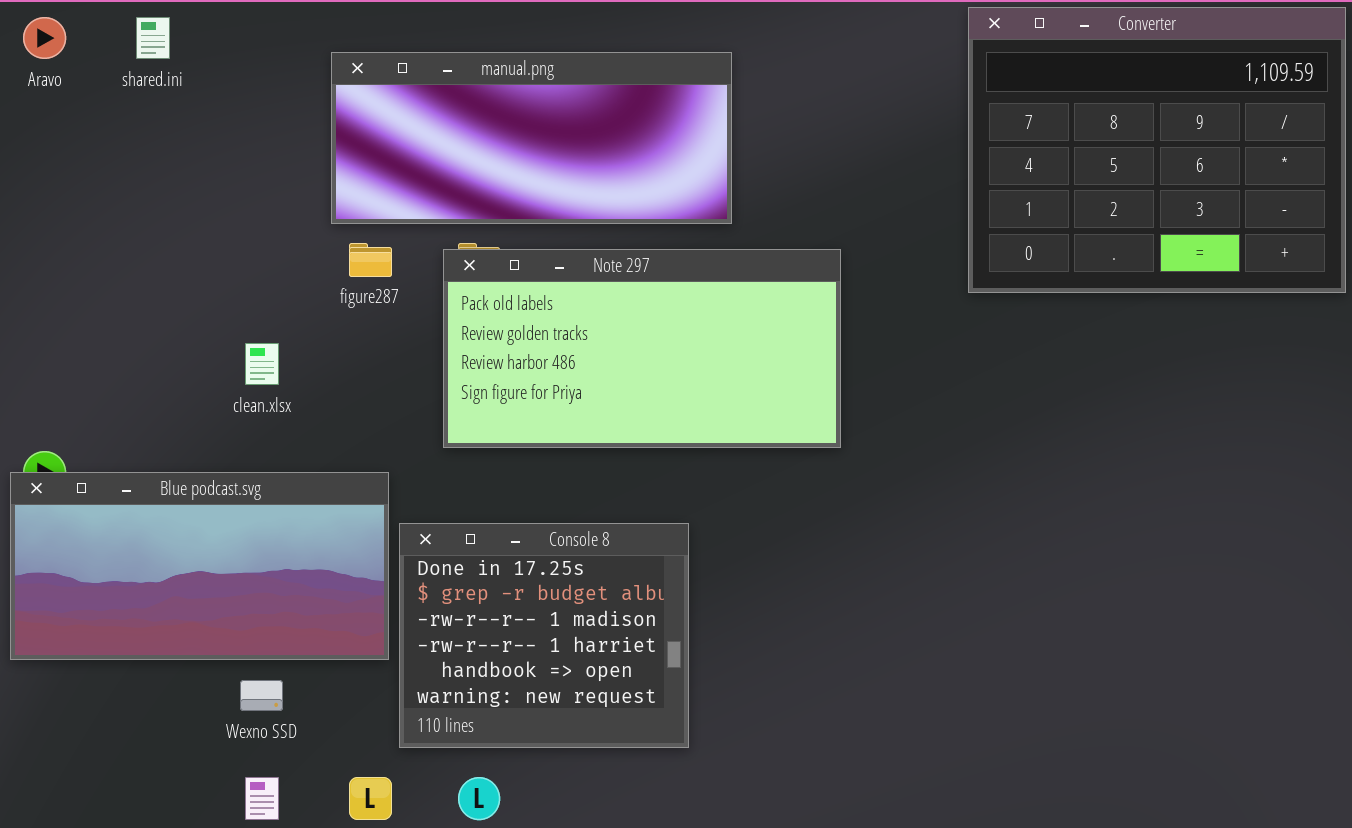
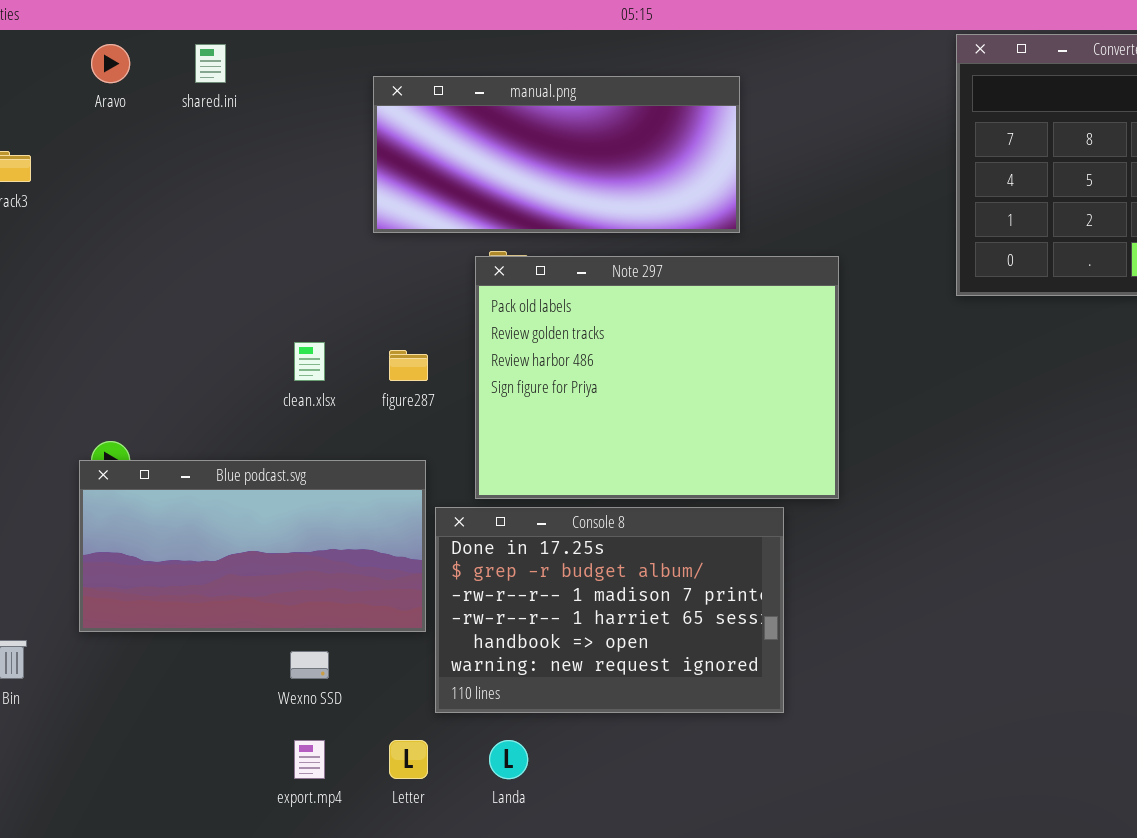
figure287: [349,243,392,277] -> [389,350,428,381], moved
Note 297: [443,249,841,448] -> [475,256,839,499], resized
Console 8: [399,523,689,748] -> [435,507,784,713], resized

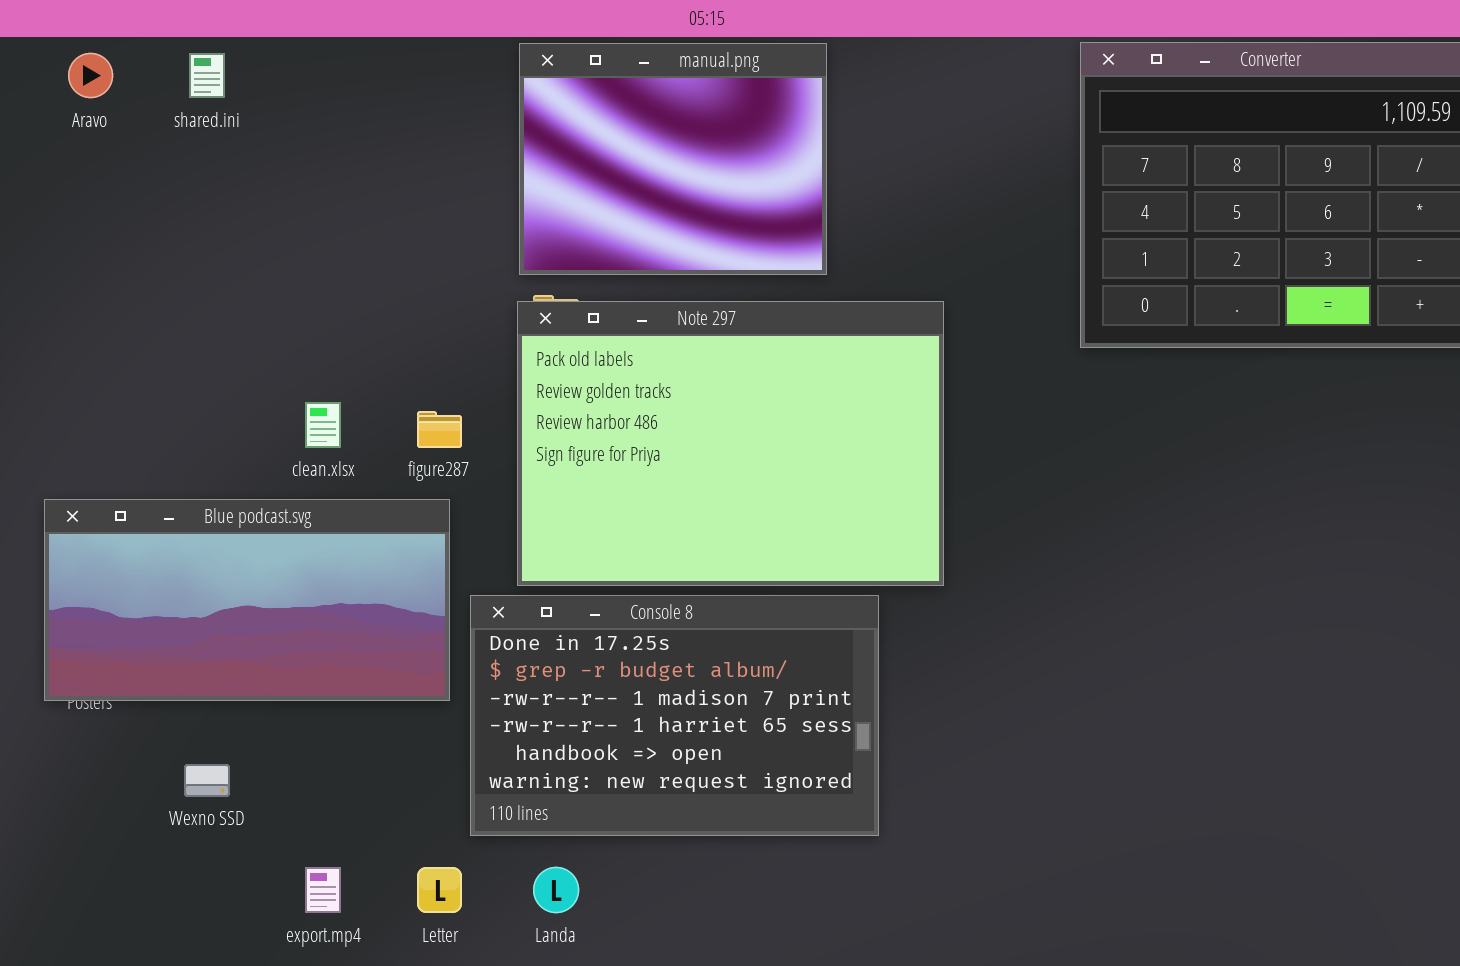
manual.png: [373,76,740,233] -> [519,43,827,275], resized
Blue podcast.svg: [79,460,426,632] -> [44,499,450,701], moved
Wexno SSD: [290,651,329,679] -> [184,764,230,797], moved

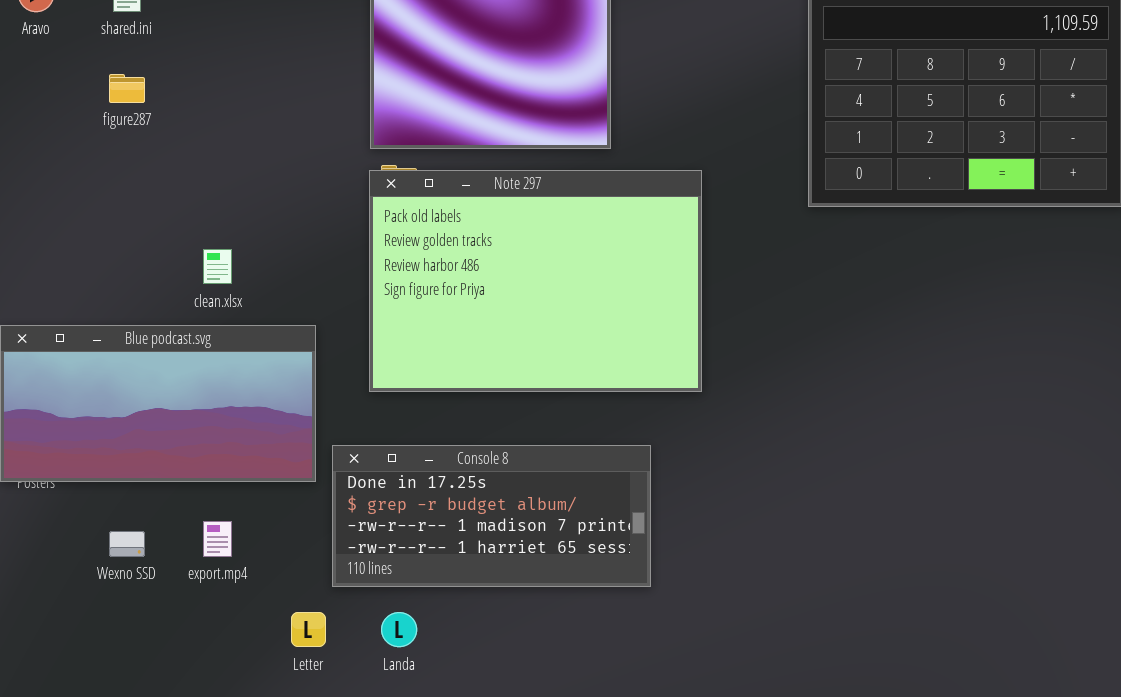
figure287: [417,411,462,448] -> [109,74,145,103], moved
Console 8: [470,595,879,836] -> [332,445,651,587], resized
export.mp4: [305,867,341,913] -> [203,521,232,557], moved

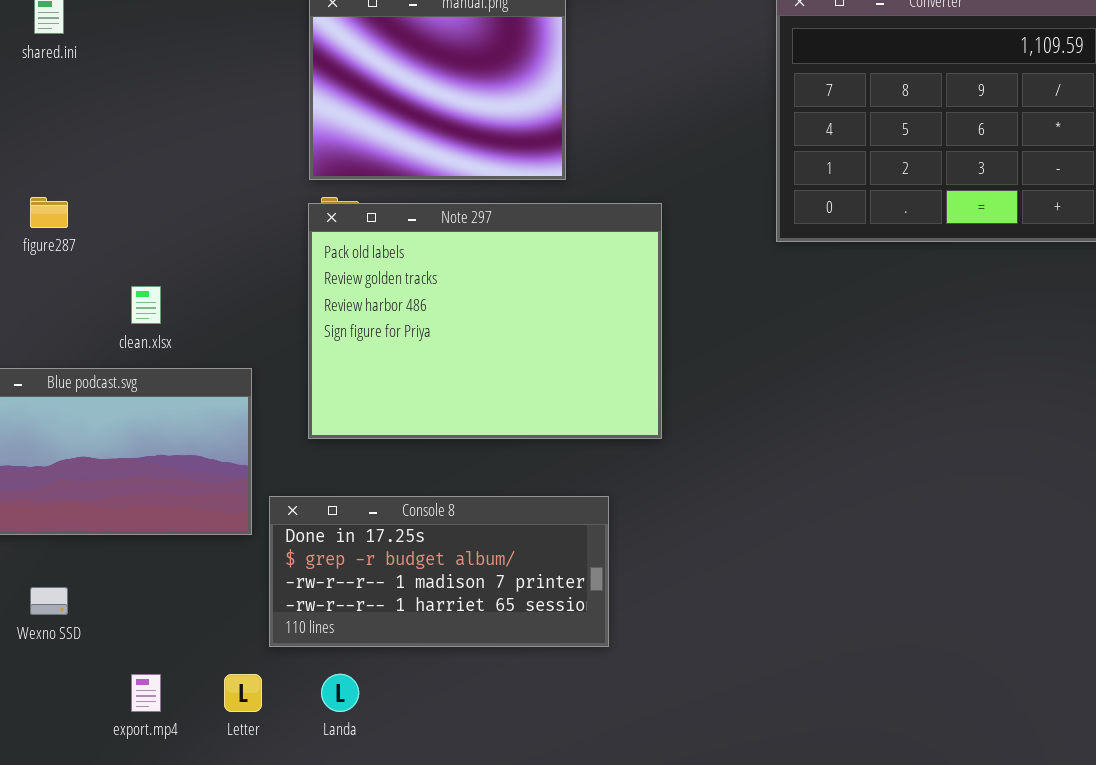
figure287: [109,74,145,103] -> [30,197,68,228], moved
export.mp4: [203,521,232,557] -> [131,674,161,712], moved

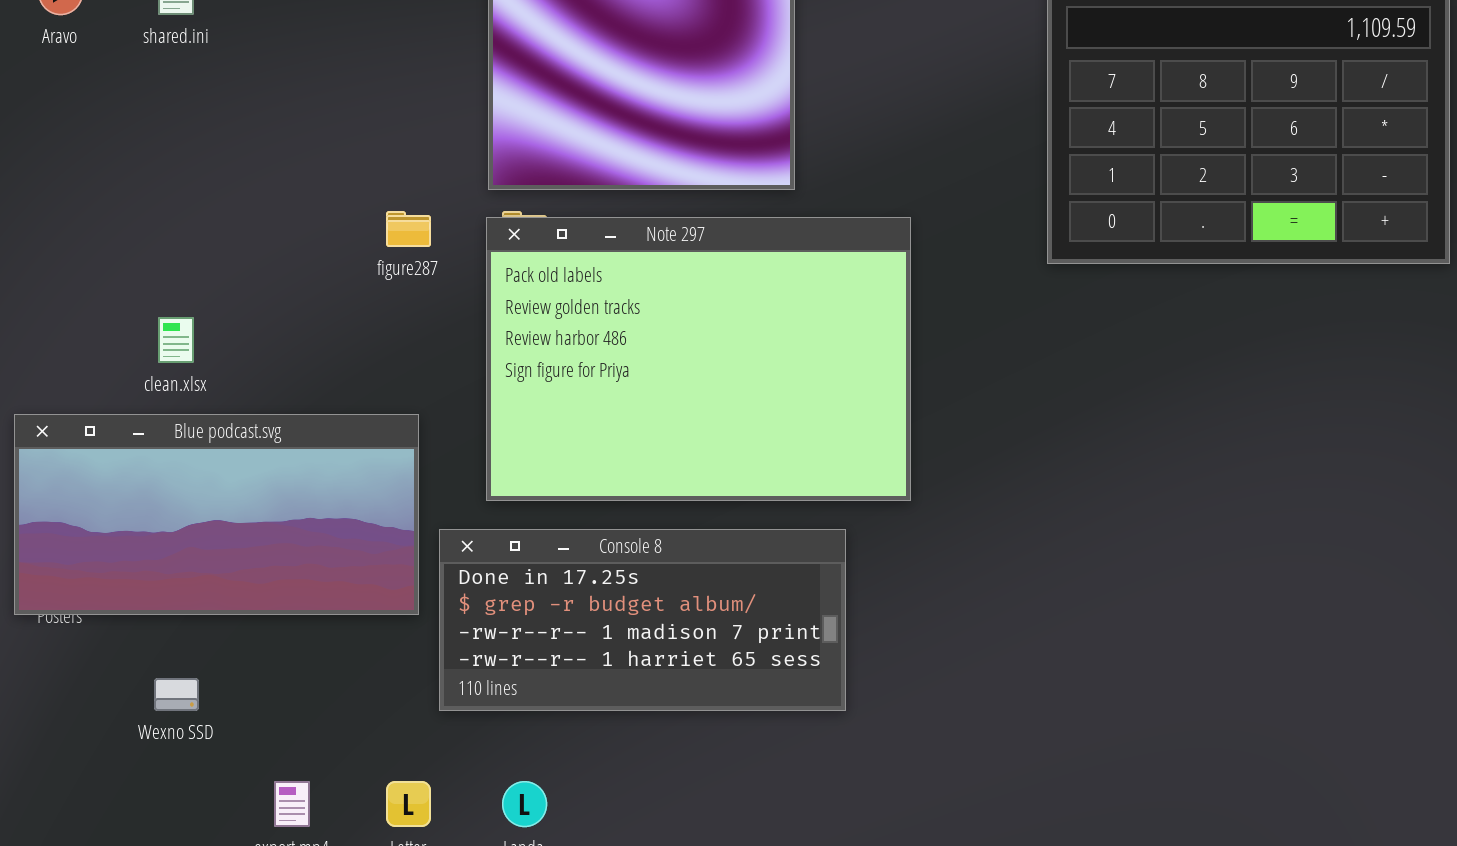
figure287: [30,197,68,228] -> [386,211,431,247], moved
clean.xlsx: [131,286,161,324] -> [158,317,194,363], moved
Console 8: [269,496,609,647] -> [439,529,846,711], moved

